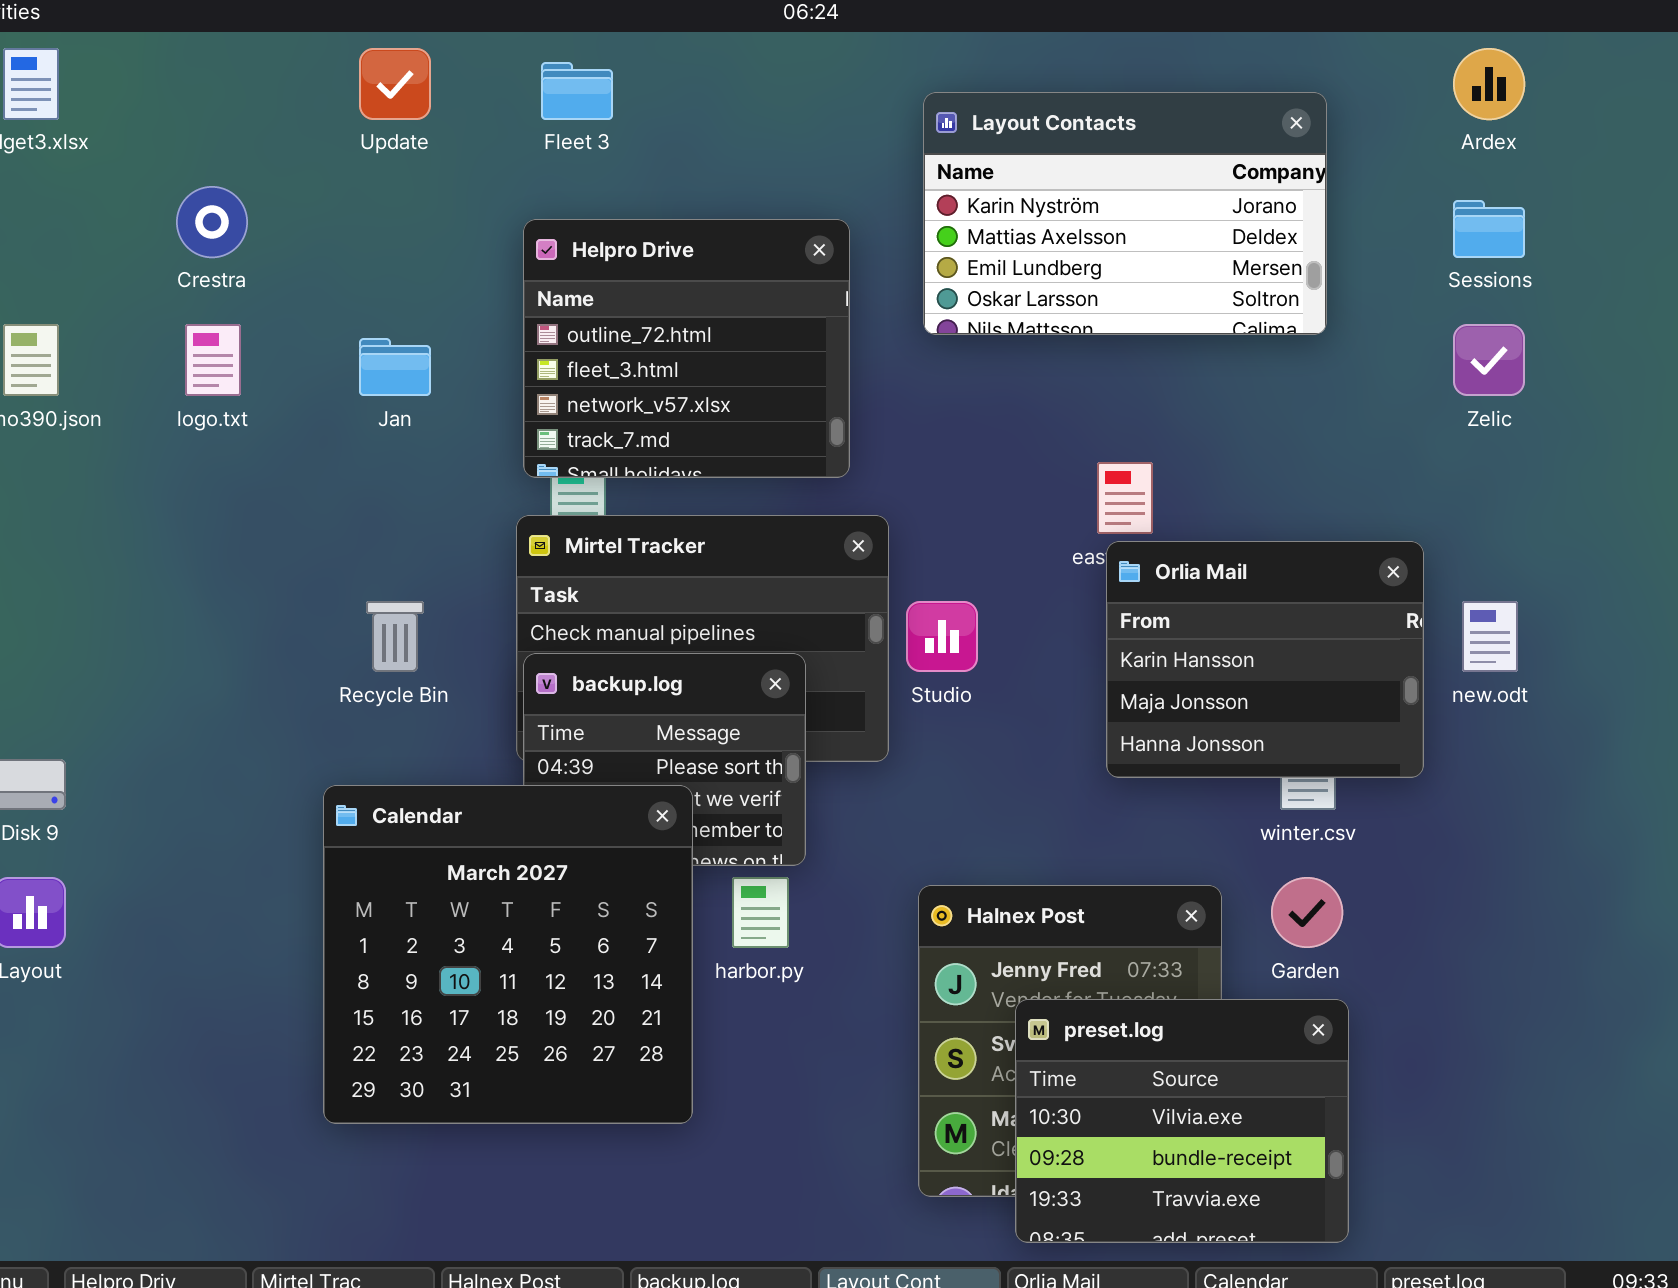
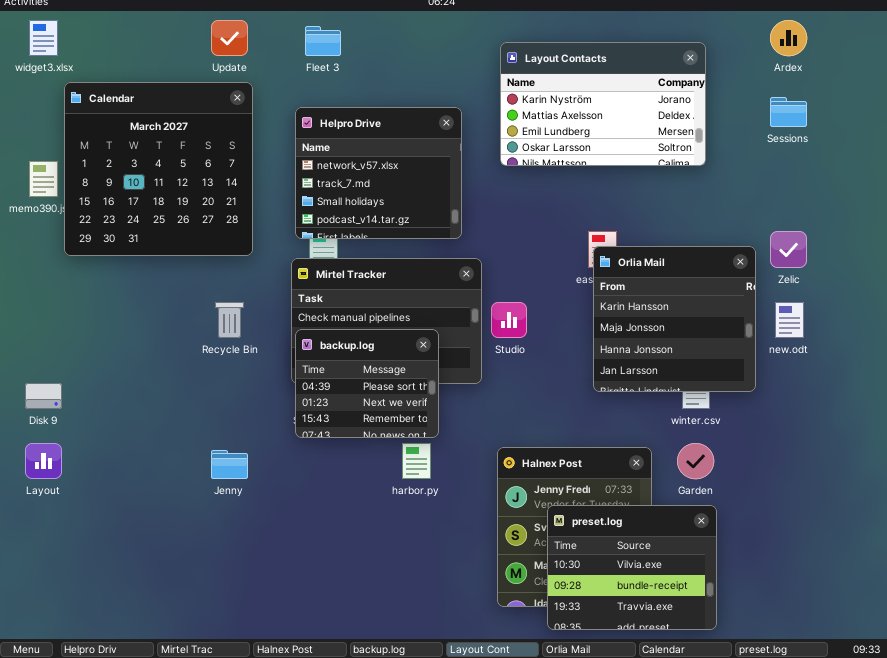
Helpro Drive: [523,219,850,478] -> [295,107,462,239], scrolled down 2 rows
Zelic: [1453,324,1525,396] -> [770,231,807,268], moved
Orlia Mail: [1106,541,1424,778] -> [593,246,756,392], resized
Calendar: [323,785,693,1124] -> [64,82,253,256], moved

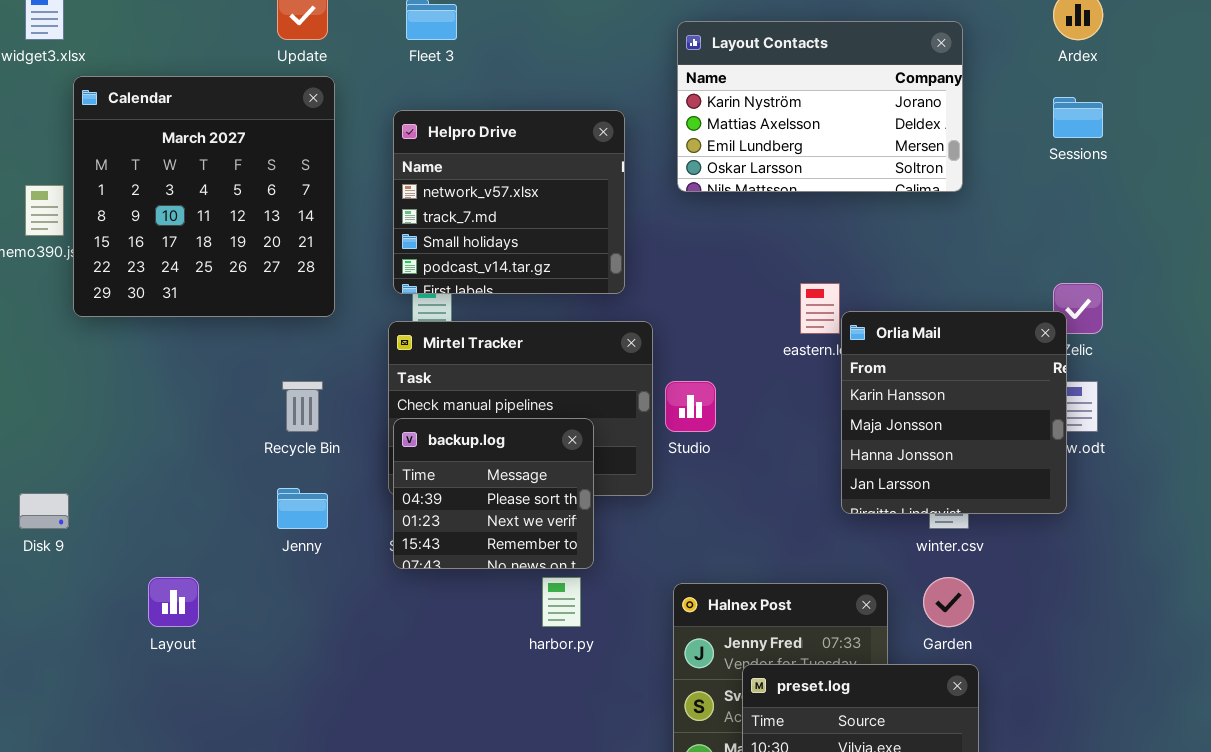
Orlia Mail: [593,246,756,392] -> [841,311,1067,514], moved
Layout: [25,443,62,479] -> [148,577,199,627], moved
Jenny: [211,450,248,479] -> [277,488,328,529], moved

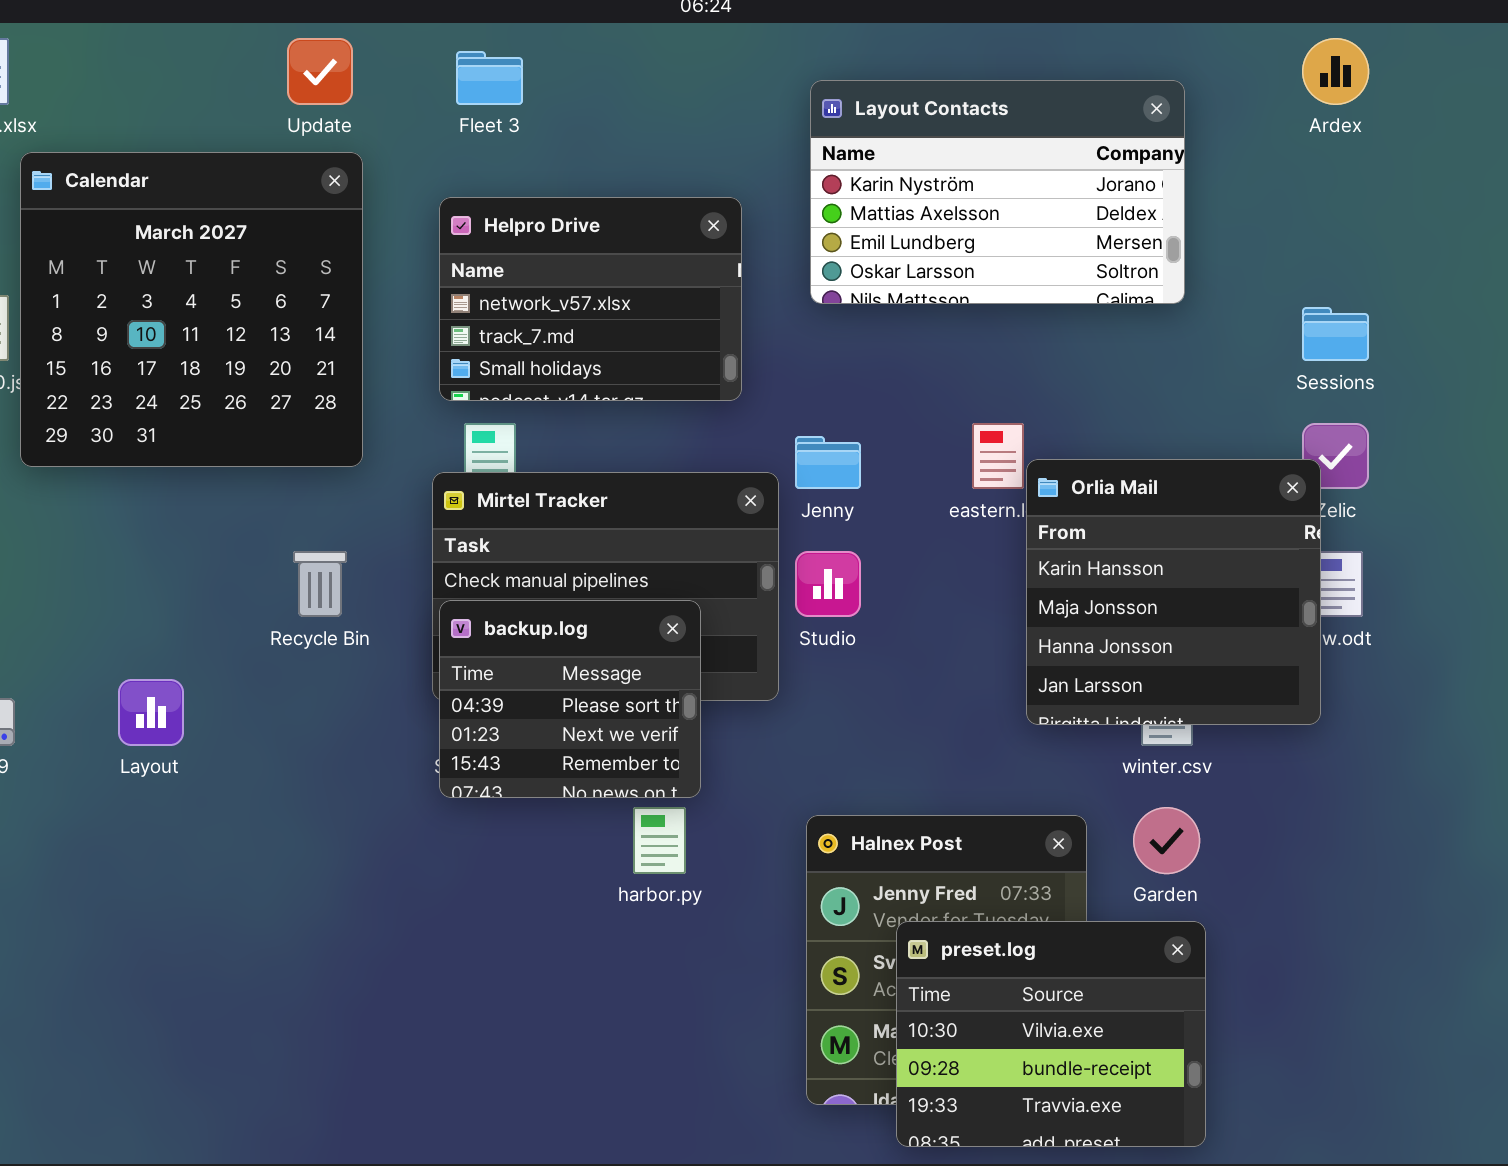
Sessions: [1053,97,1103,138] -> [1302,307,1369,361], moved
Helpro Drive: [393,110,625,294] -> [439,197,742,401], resized
Jenny: [277,488,328,529] -> [795,436,861,489], moved
Layout: [148,577,199,627] -> [118,679,184,746], moved

